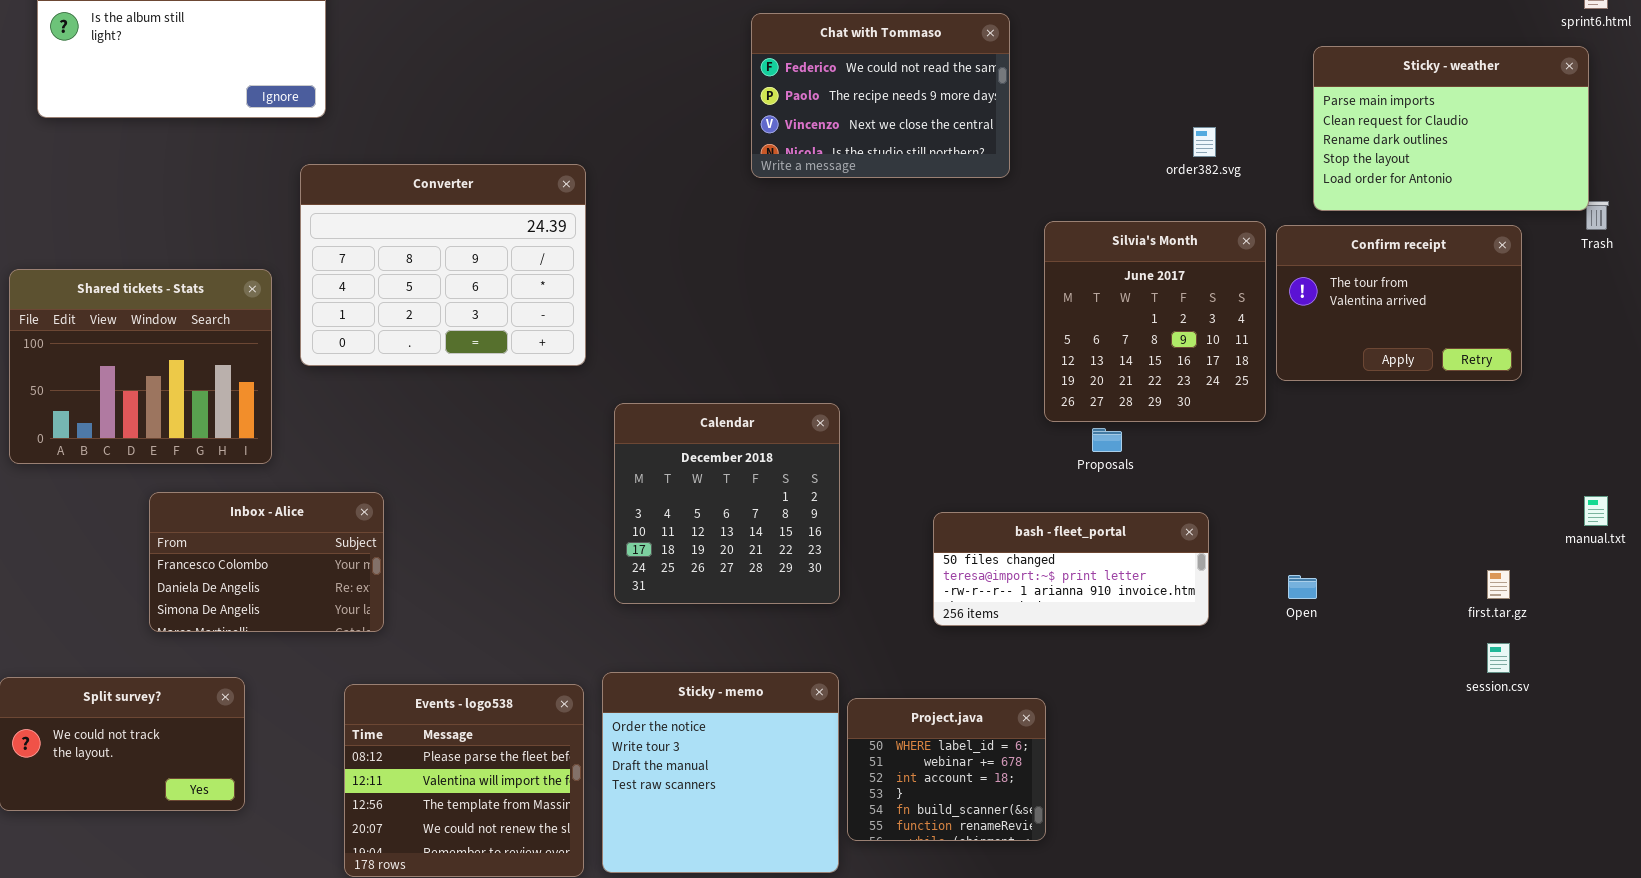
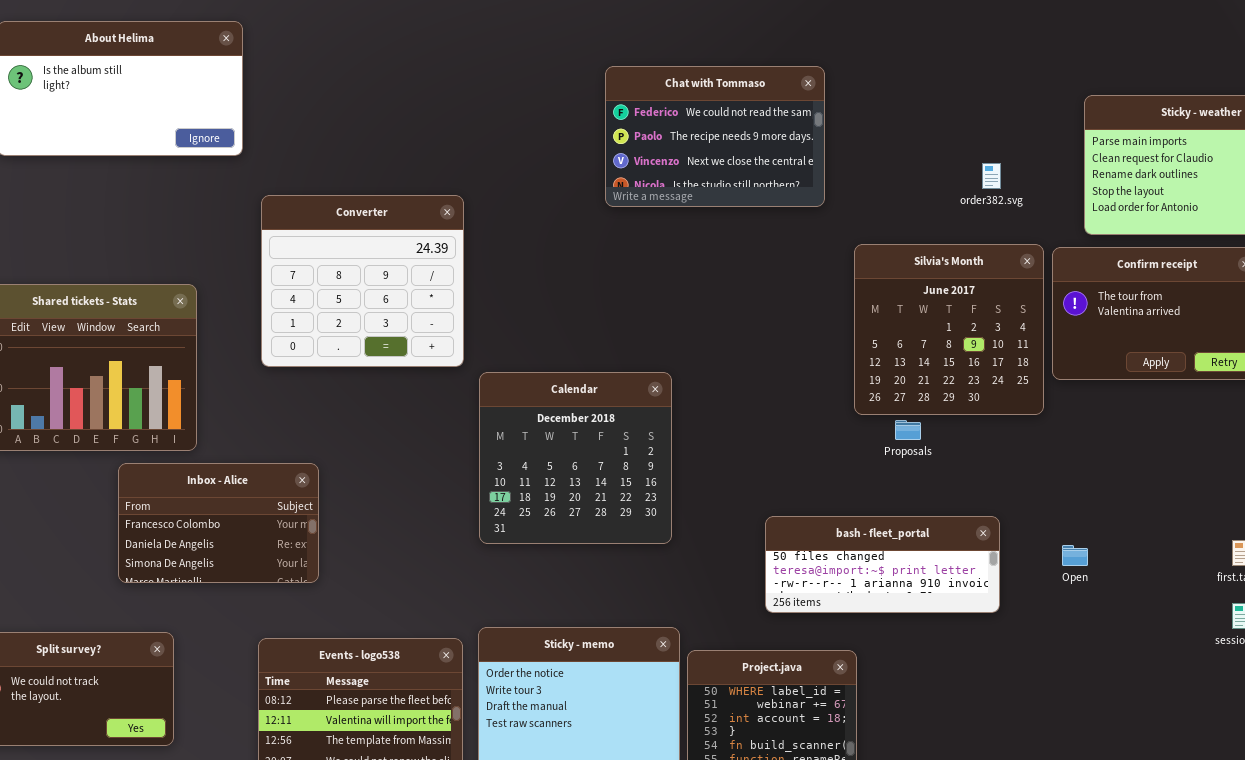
Converter: [300,164,586,366] -> [261,195,464,367], resized
Calendar: [614,403,840,604] -> [479,372,672,544], moved
Inbox - Alice: [149,492,384,632] -> [118,463,319,583], moved
bash - fleet_portal: [933,512,1209,626] -> [765,516,1000,613], moved

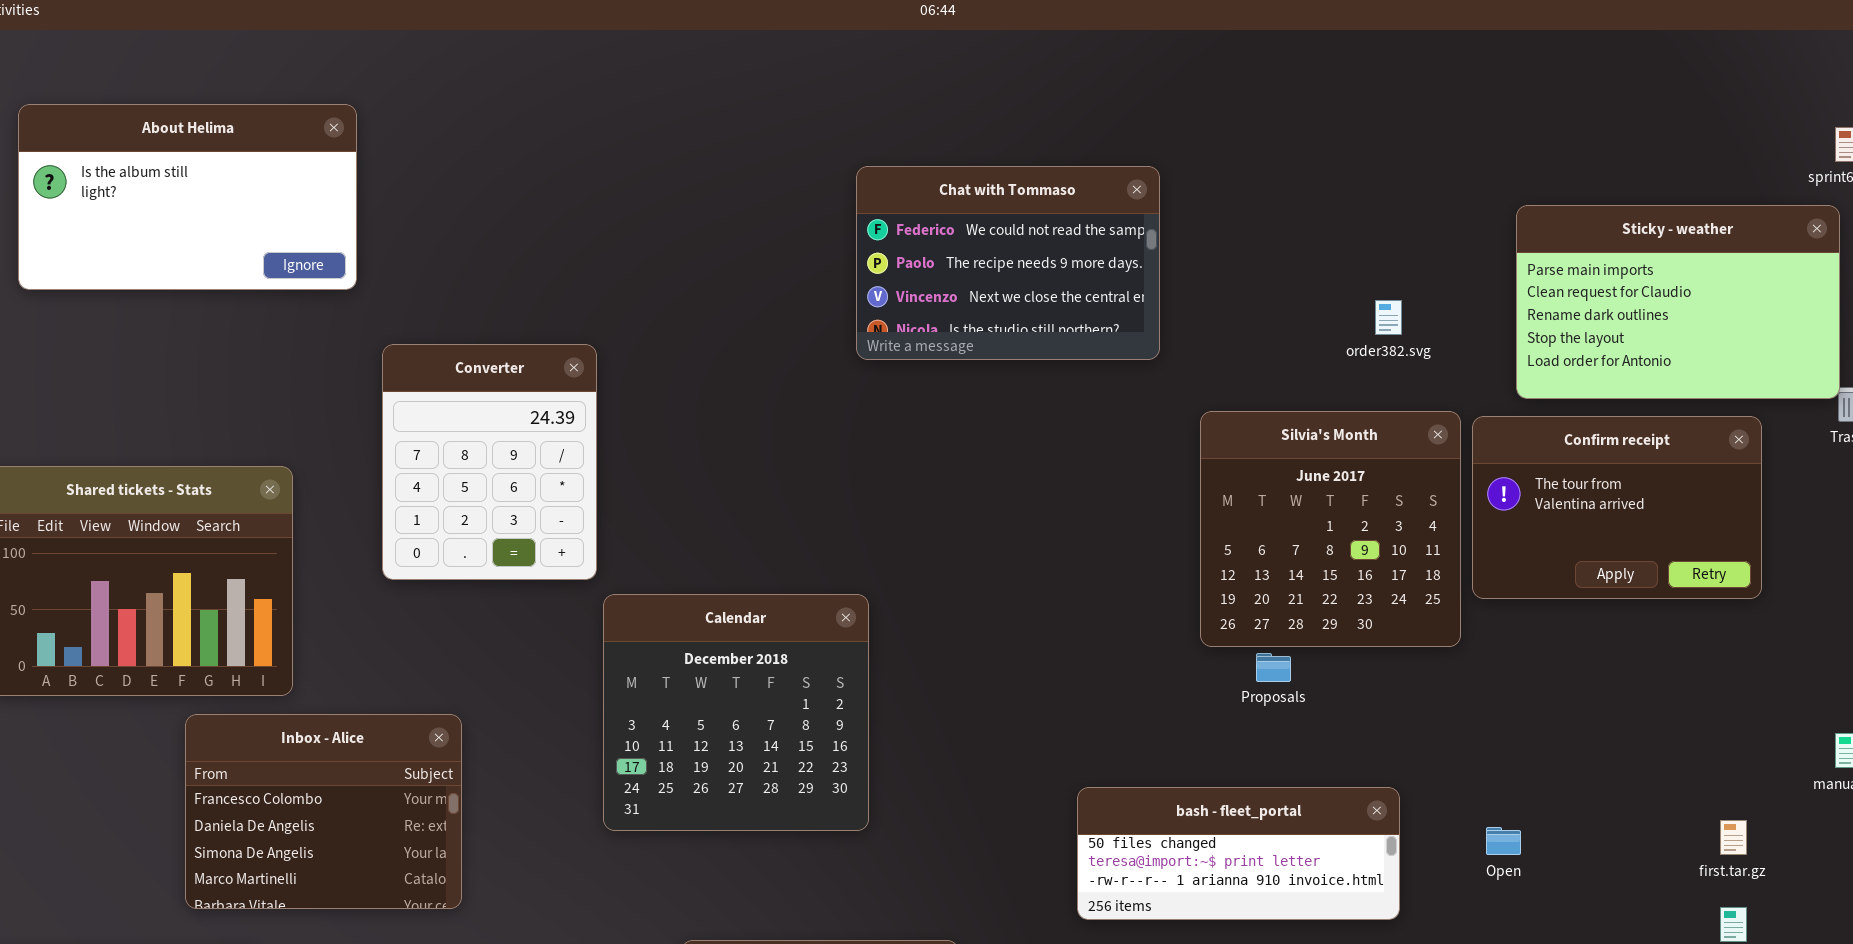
Converter: [261,195,464,367] -> [382,344,597,580], resized
Calendar: [479,372,672,544] -> [603,594,869,831], moved
Inbox - Alice: [118,463,319,583] -> [185,714,462,909], resized

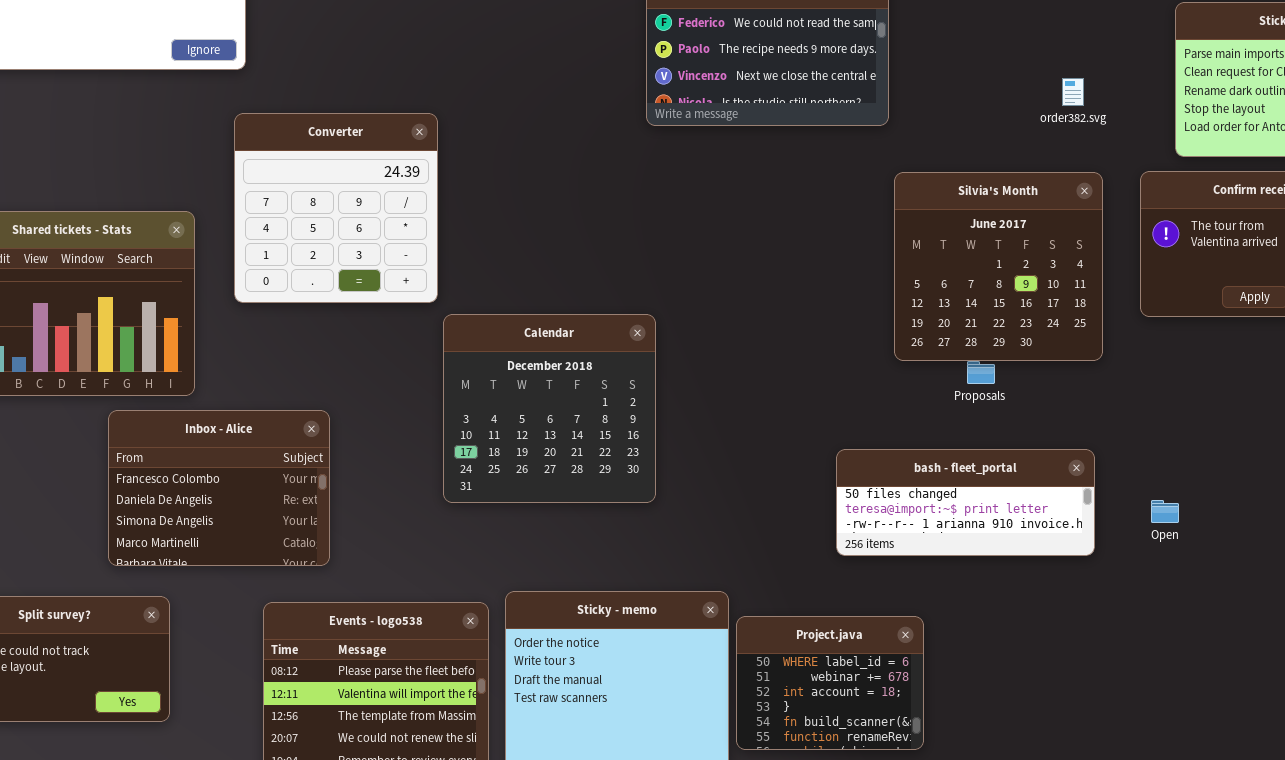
Converter: [382,344,597,580] -> [234,113,438,303], resized
Silvia's Month: [1200,411,1461,647] -> [894,172,1103,361], moved
bash - fleet_portal: [1077,787,1400,920] -> [836,449,1095,556], moved

